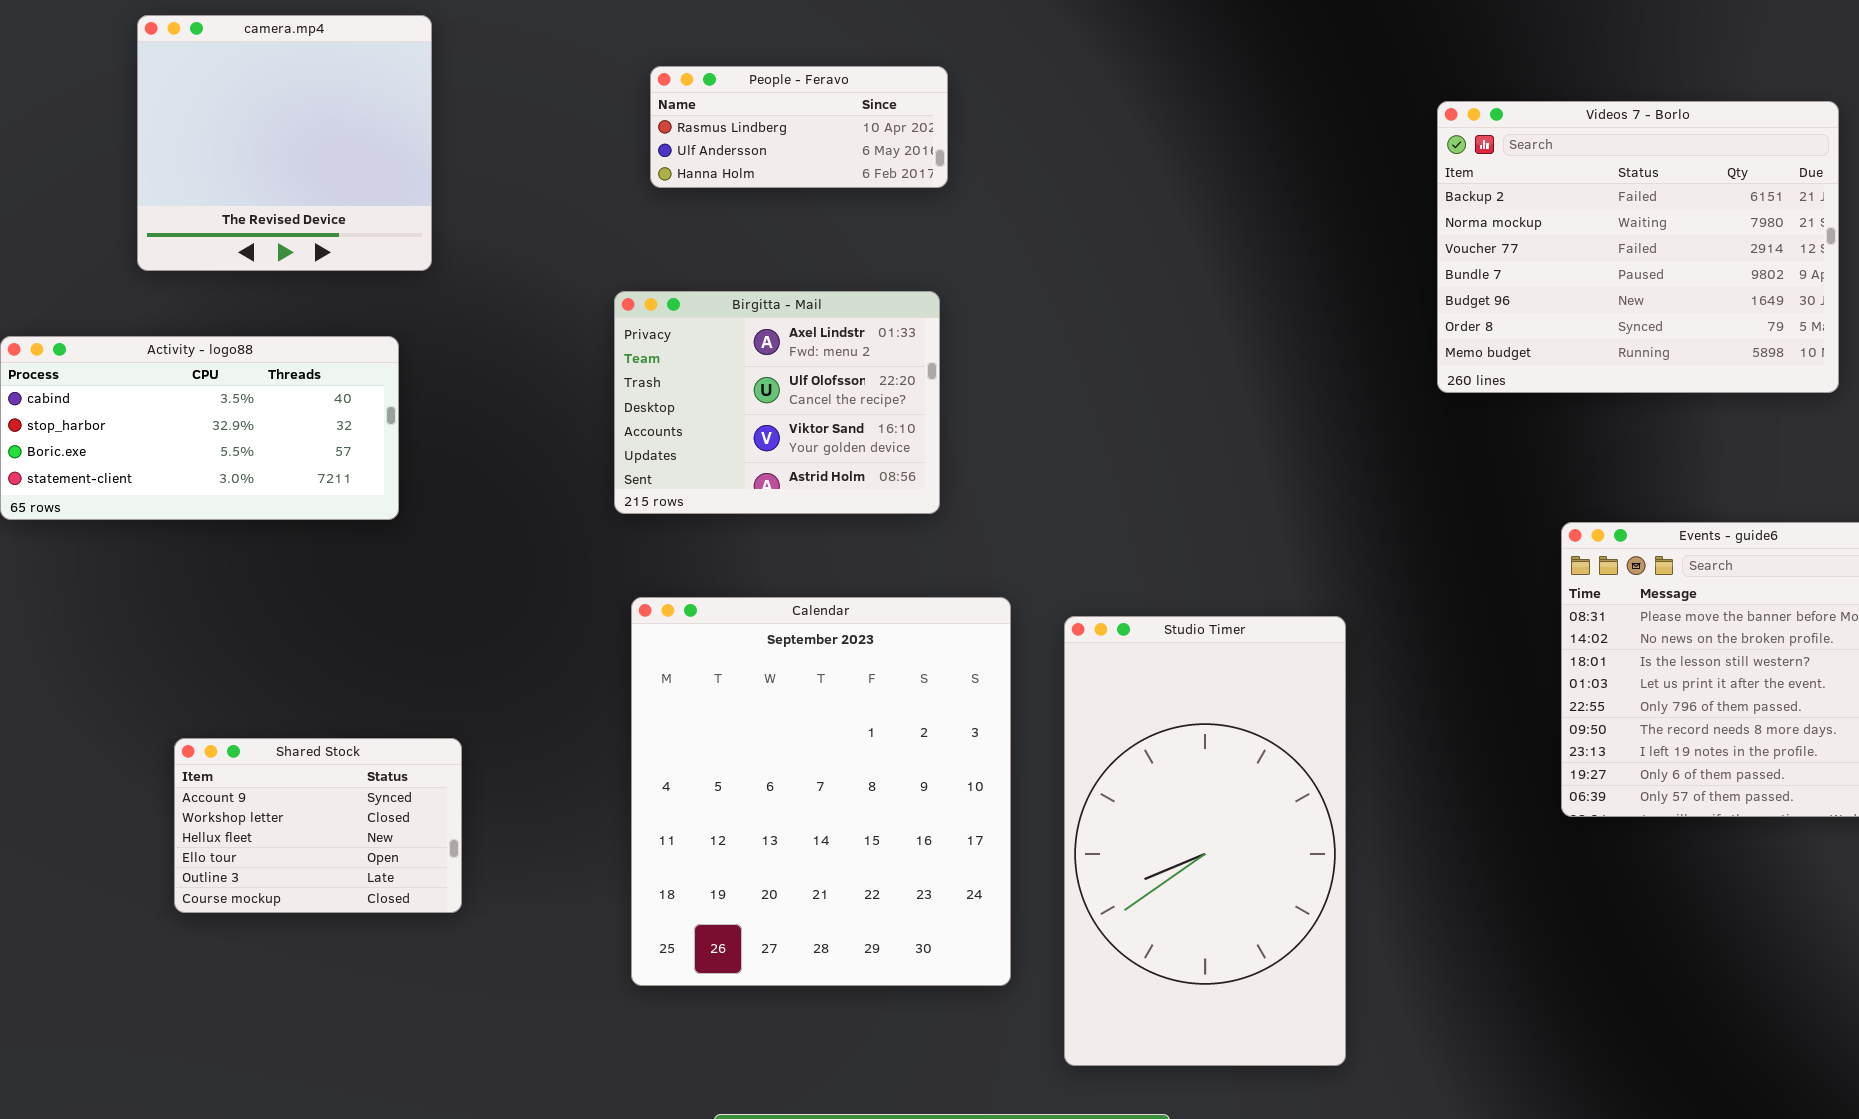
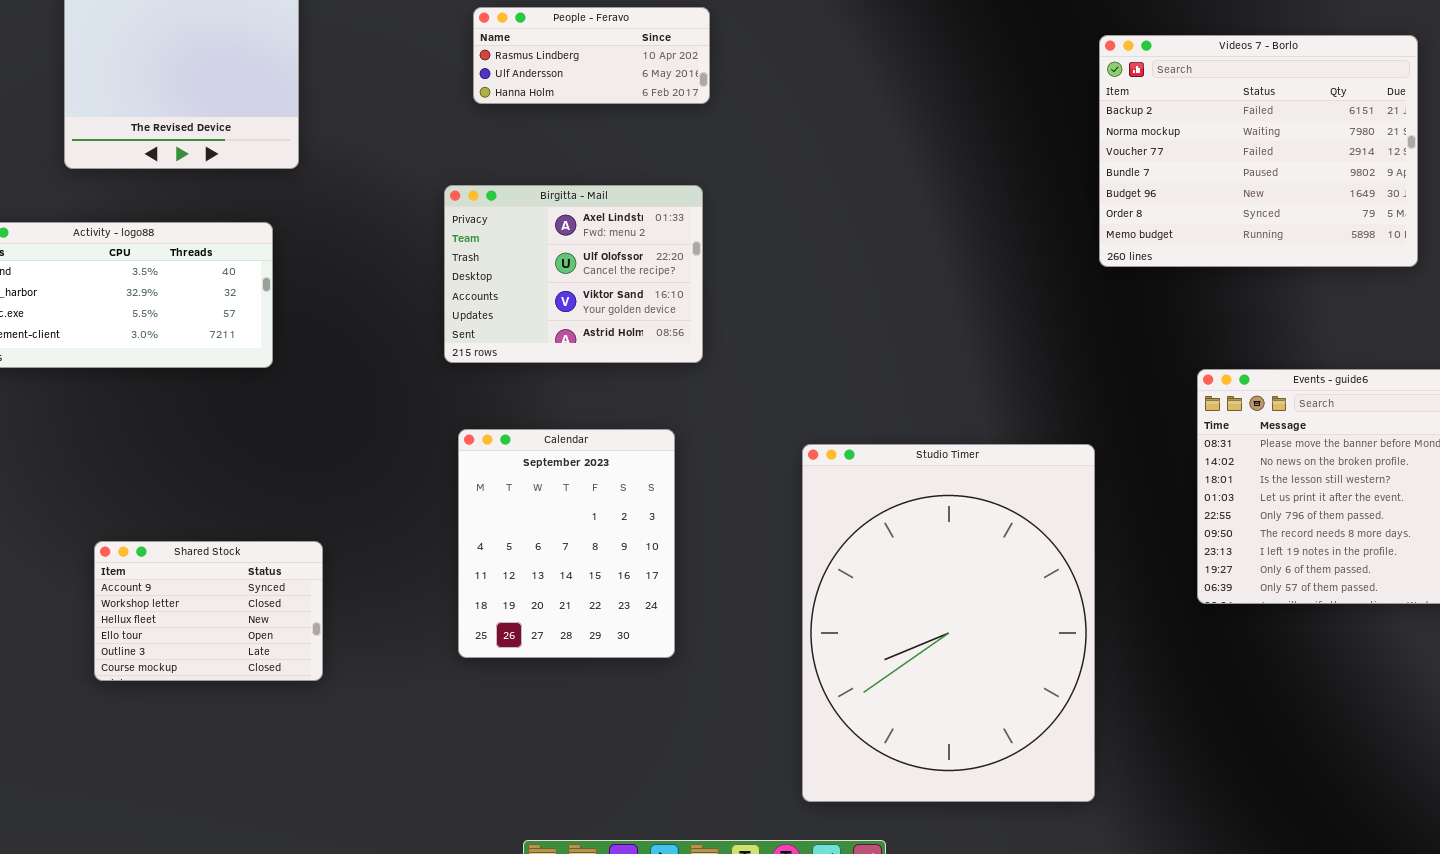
Calendar: [631,597,1011,986] -> [458,429,675,658], resized
Studio Timer: [1064,616,1346,1066] -> [802,444,1095,802], resized

